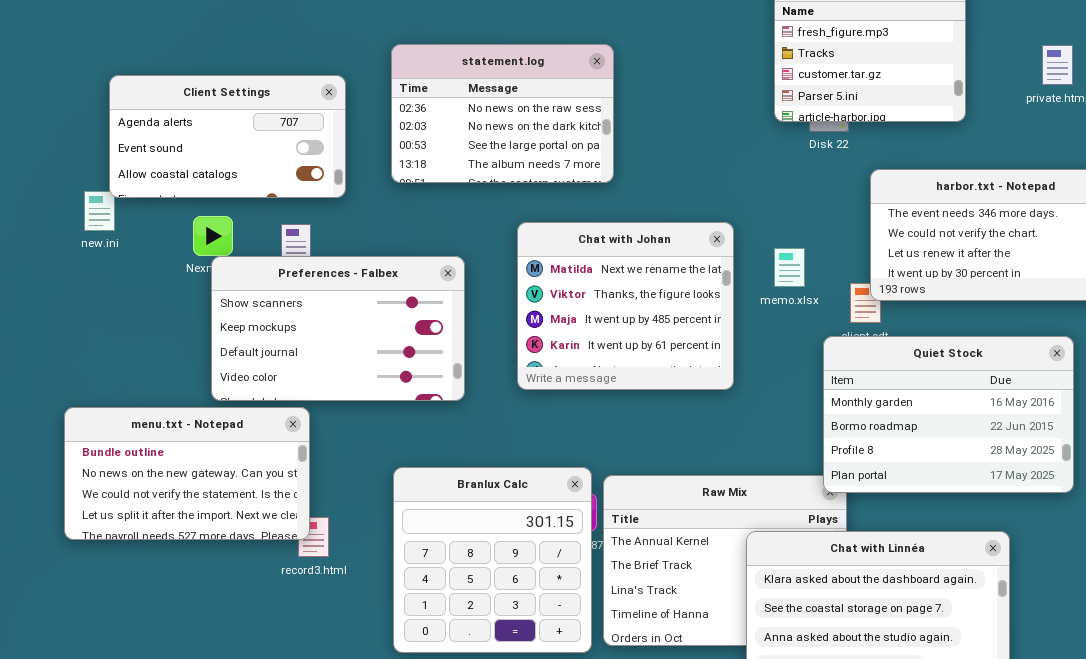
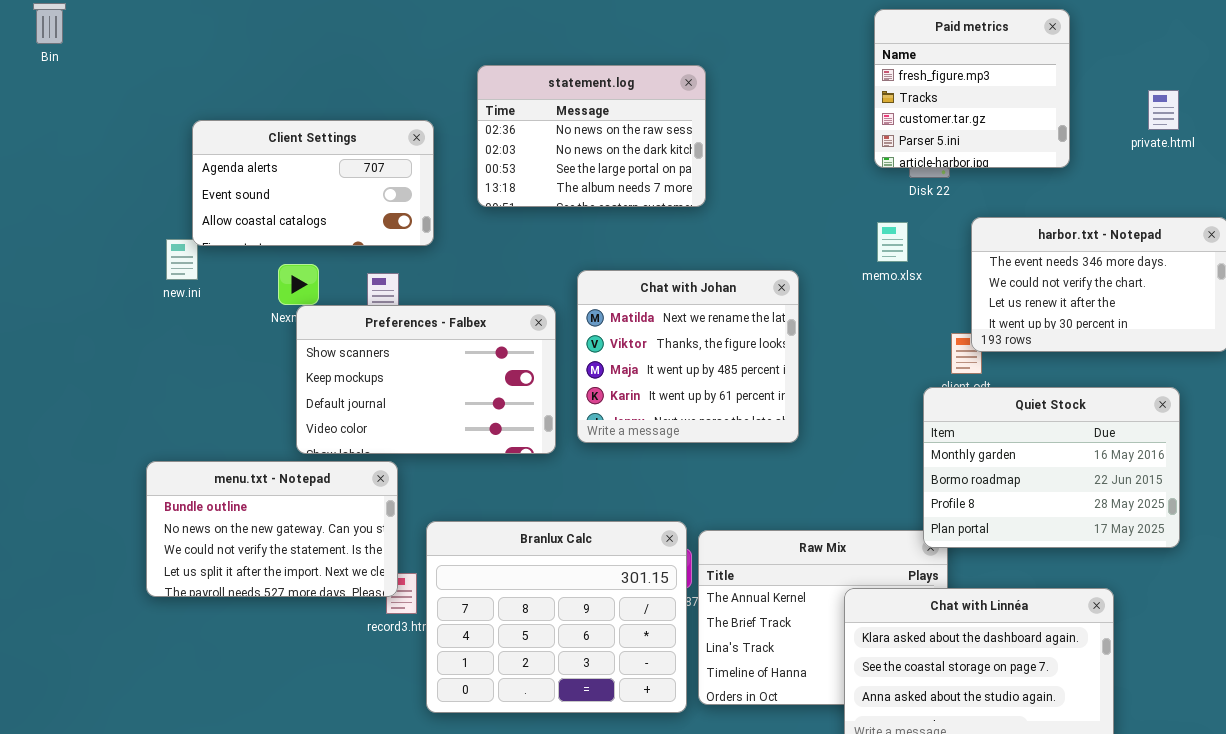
statement.log: [391,44,614,183] -> [477,65,706,207], moved
Chat with Johan: [517,222,734,390] -> [577,270,799,443], moved
memo.xlsx: [774,248,805,287] -> [877,222,908,262], moved
Branlux Calc: [393,467,592,653] -> [426,521,687,713], resized

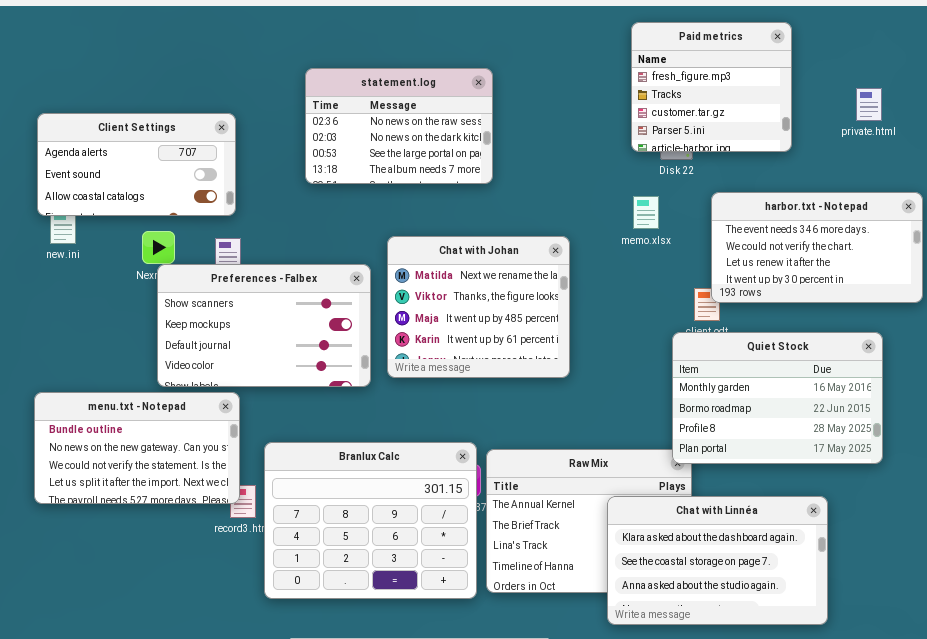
Client Settings: [192,120,434,246] -> [37,113,236,216], moved

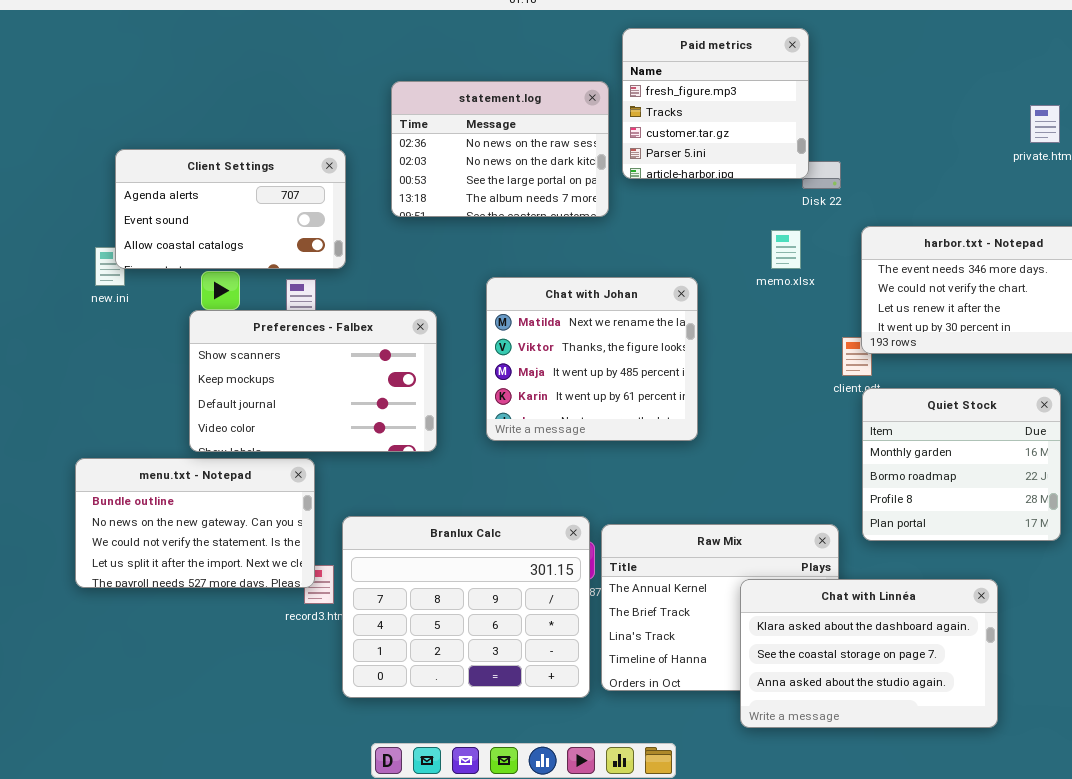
Paid metrics: [631,22,792,152] -> [622,28,809,179], moved
Client Settings: [37,113,236,216] -> [115,149,346,269], moved
Preferences - Falbex: [157,264,371,387] -> [189,310,437,452], moved
Quiet Stock: [672,332,883,464] -> [862,388,1061,541], resized

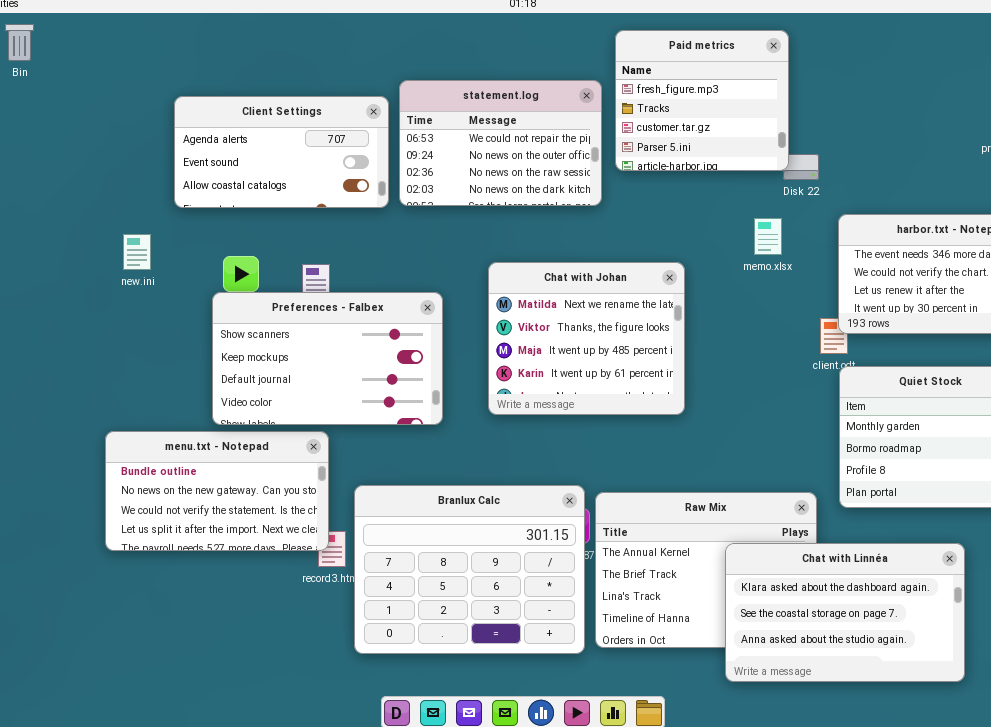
statement.log: [391,81,609,217] -> [399,80,602,206], scrolled up 2 rows
Client Settings: [115,149,346,269] -> [174,96,389,208], moved

